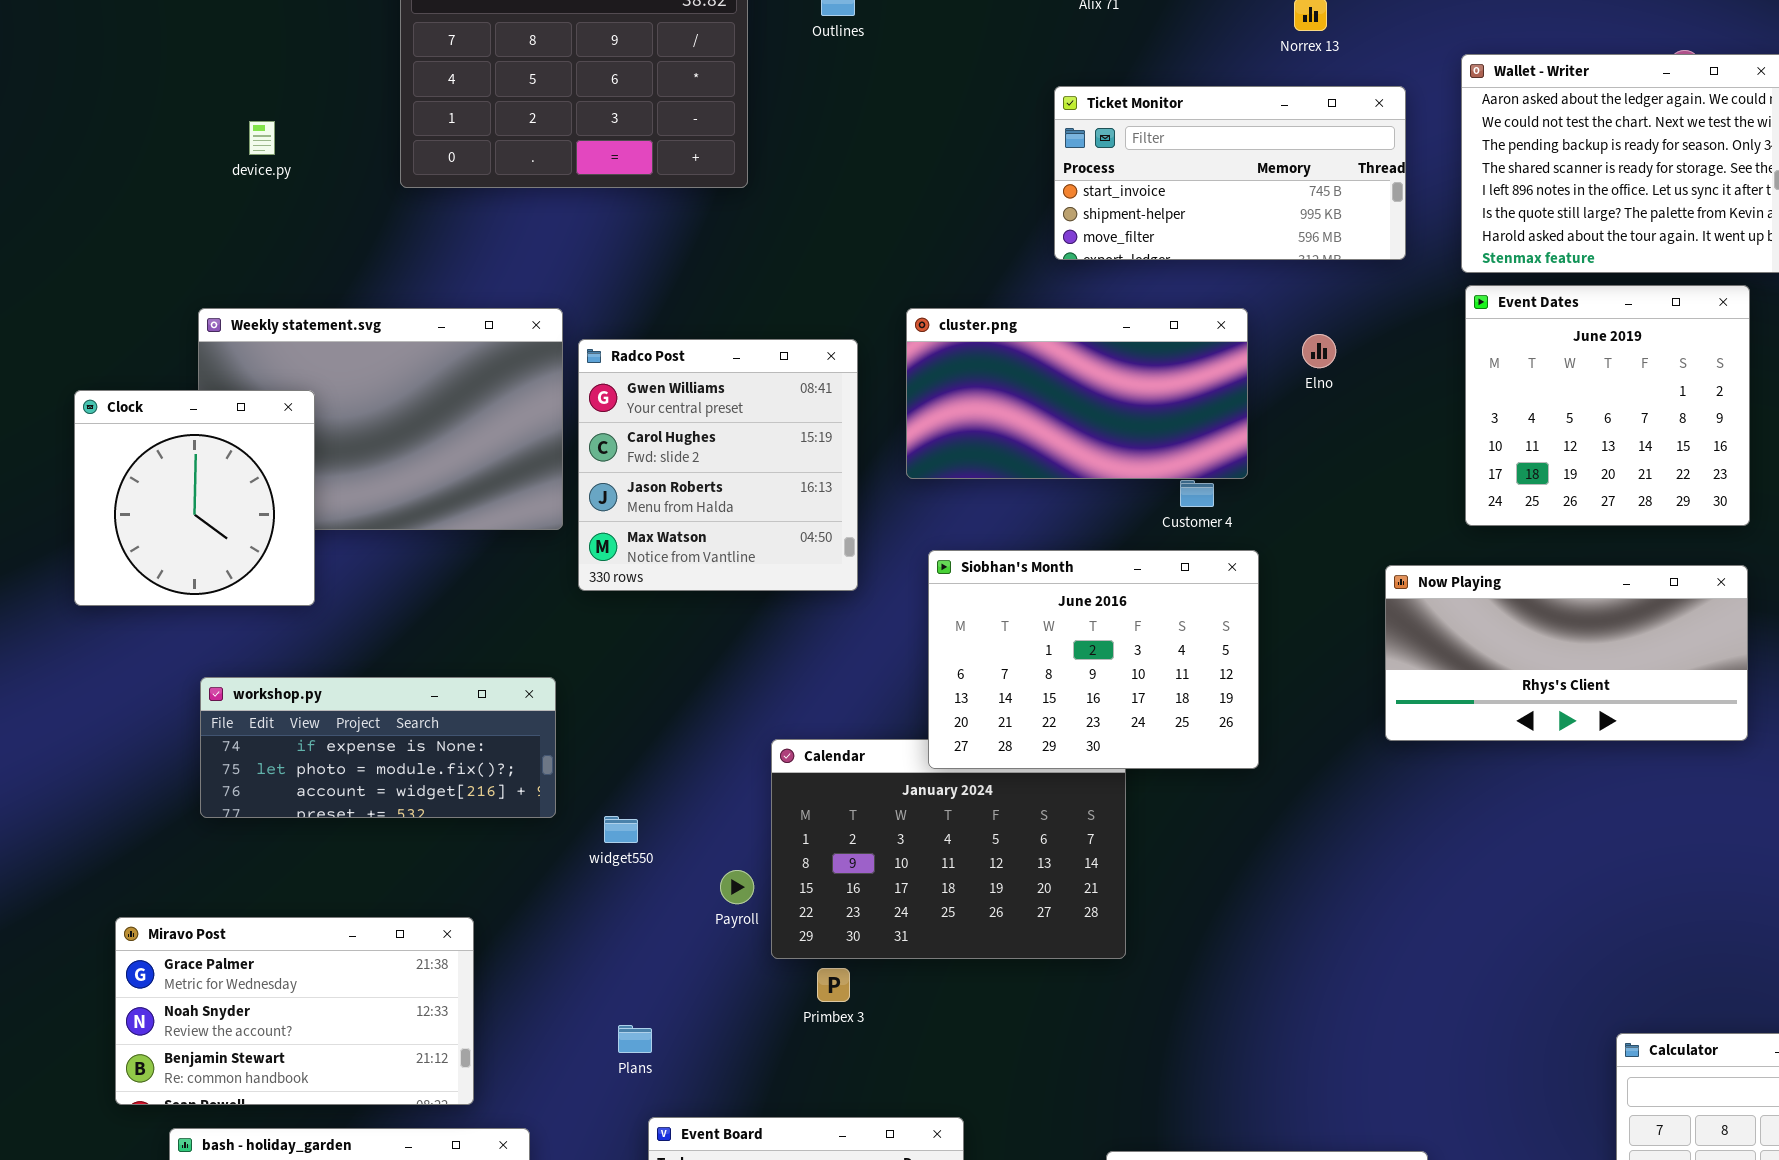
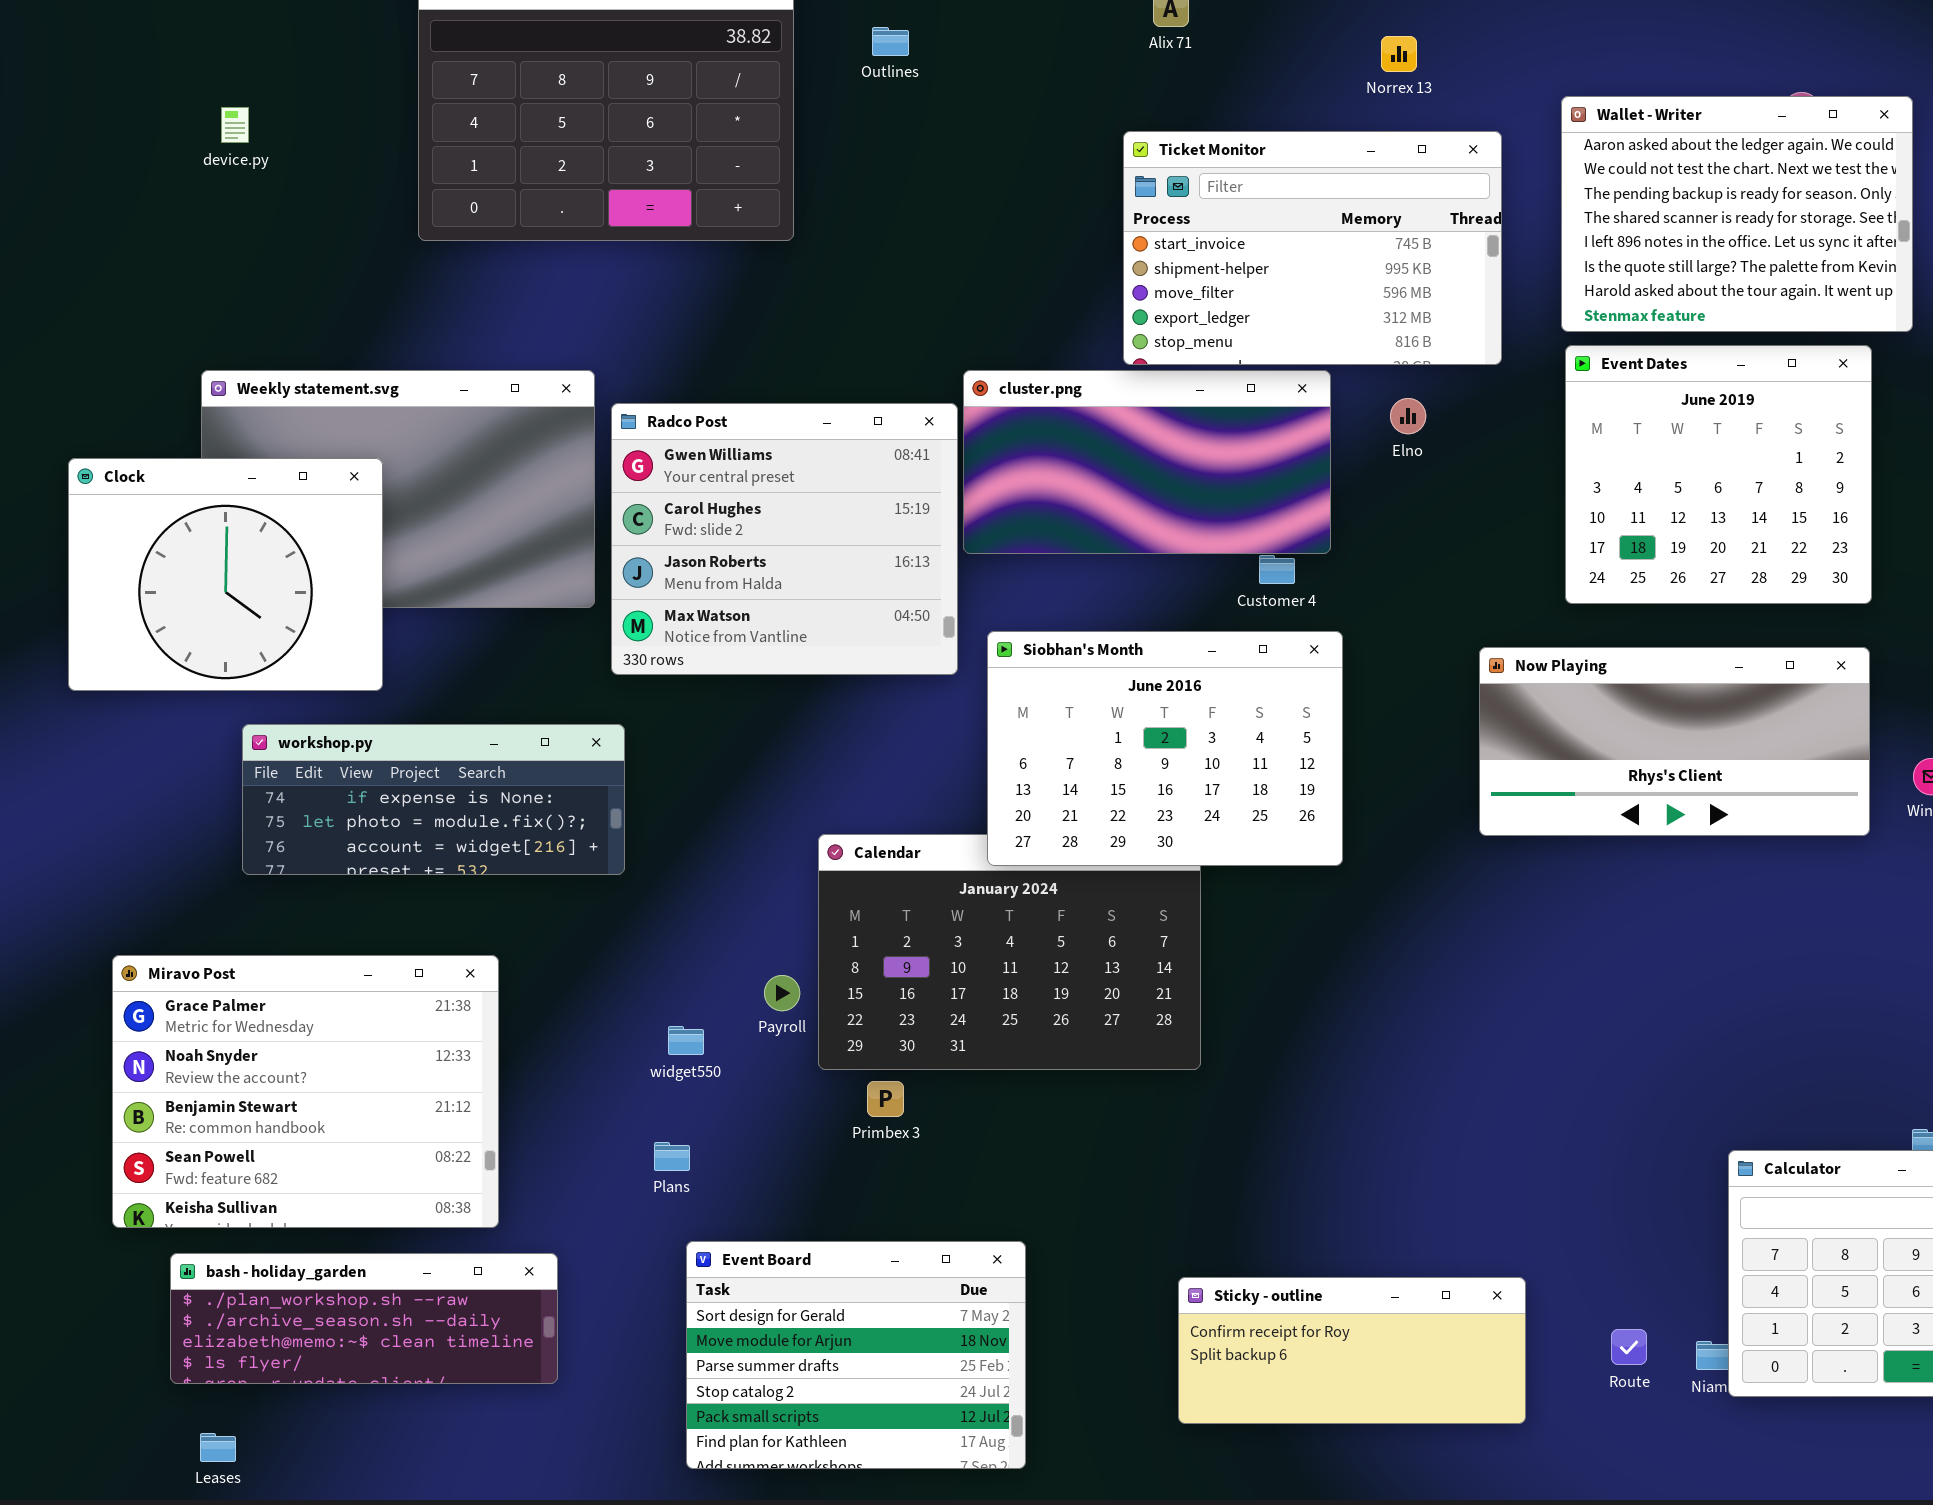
Ticket Monitor: [1054,86,1406,260] -> [1123,131,1502,365], resized
device.py: [249,121,275,155] -> [221,107,249,143], moved
Radco Post: [578,339,858,591] -> [611,403,958,675], resized
Clock: [74,390,315,606] -> [68,458,383,691], resized
workshop.py: [200,677,556,818] -> [242,724,625,875], moved
widget550: [604,816,638,843] -> [668,1026,704,1055], moved
Miravo Post: [115,917,474,1105] -> [112,955,499,1228], resized

